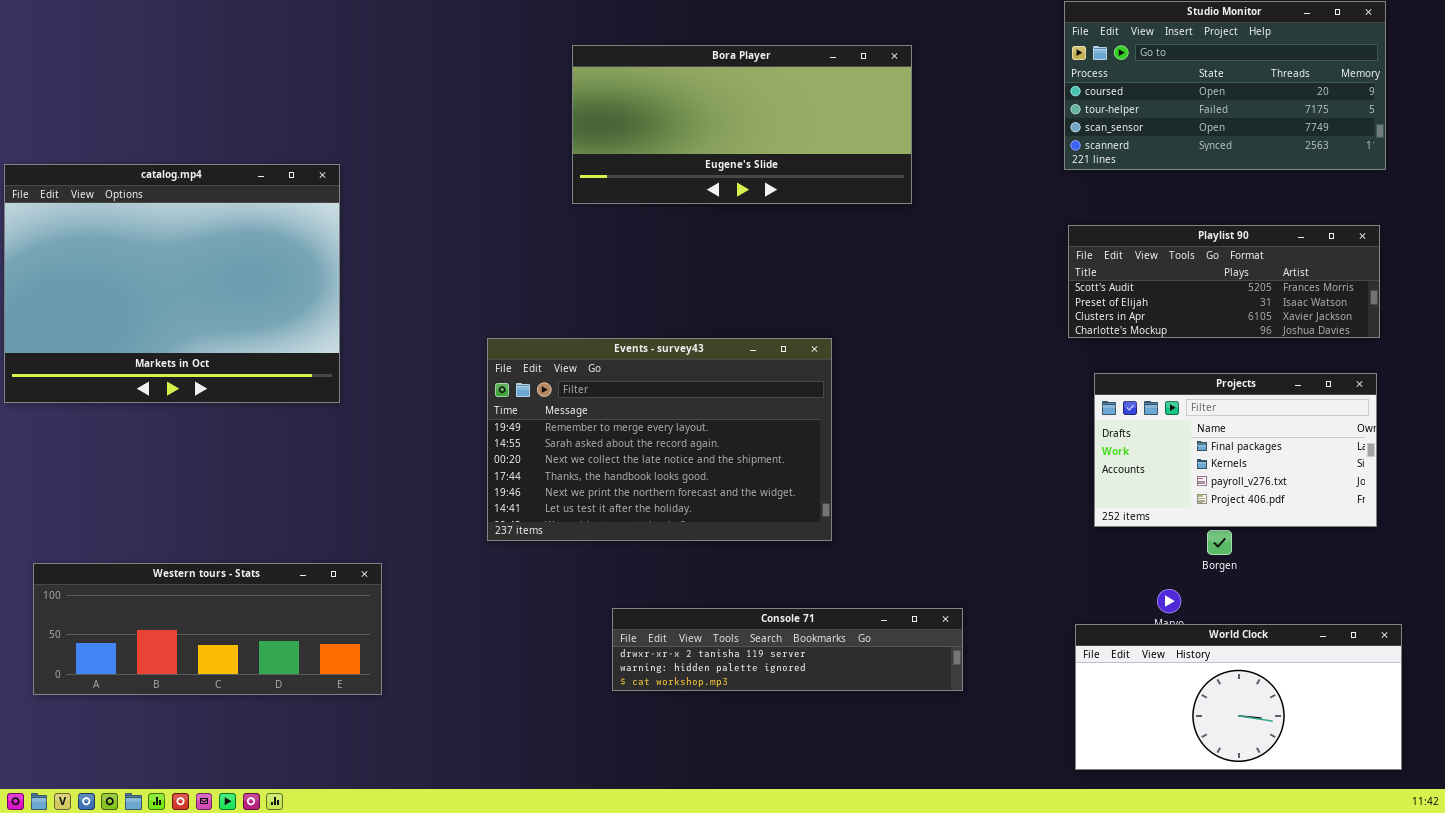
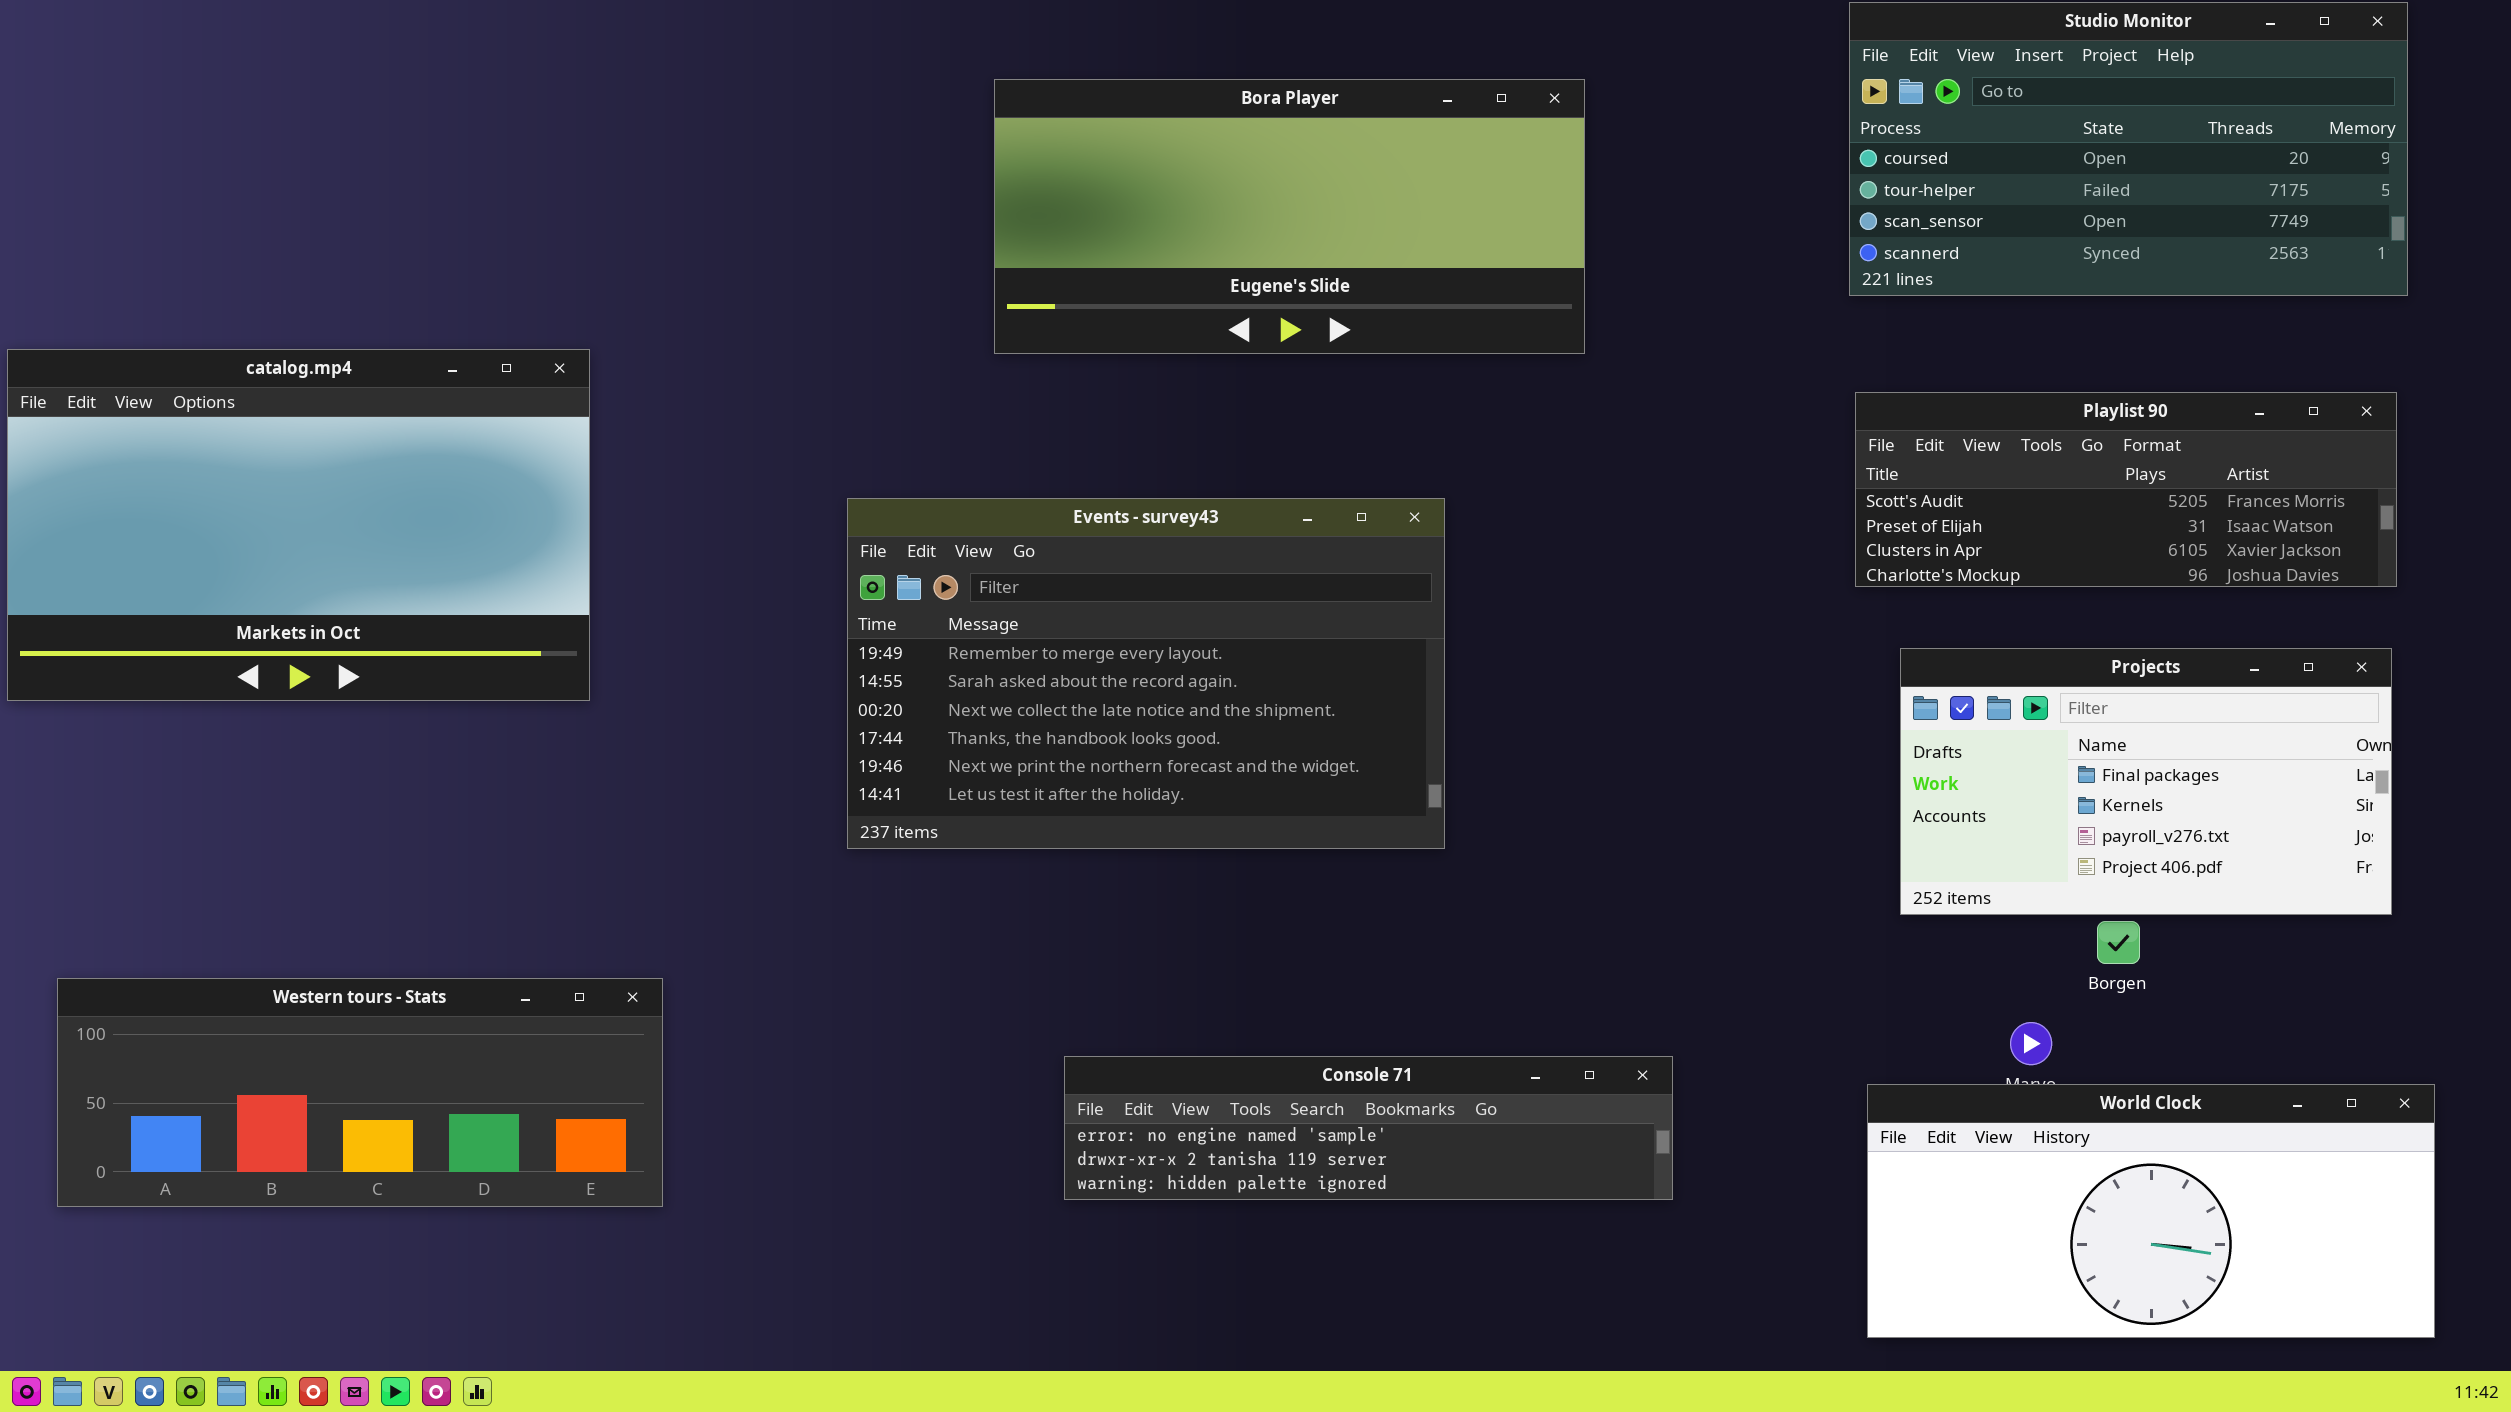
catalog.mp4: [4,164,340,403] -> [7,349,590,701], resized
Events - survey43: [487,338,832,541] -> [847,498,1445,849], moved
Console 71: [612,608,963,691] -> [1064,1056,1673,1200], scrolled up 1 row

